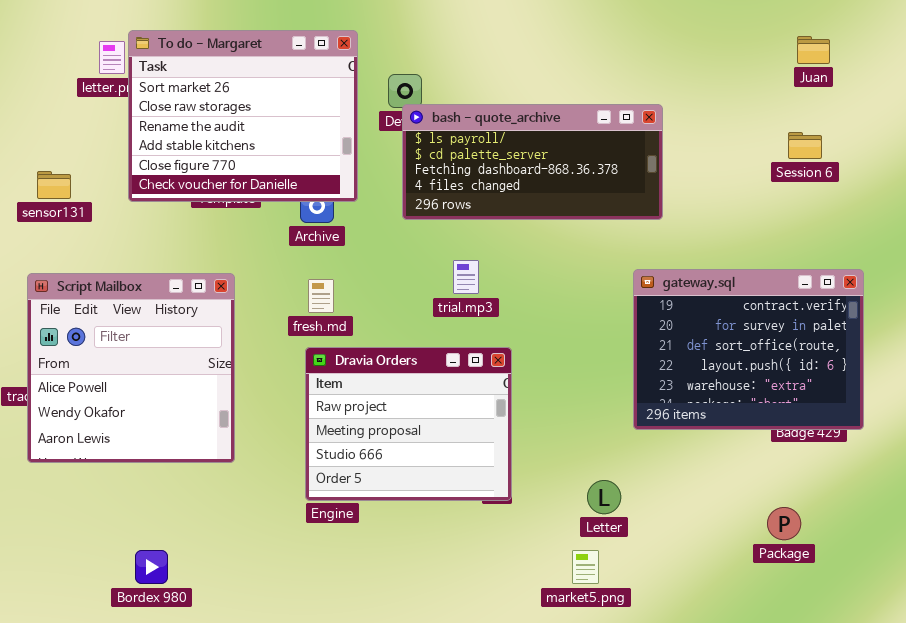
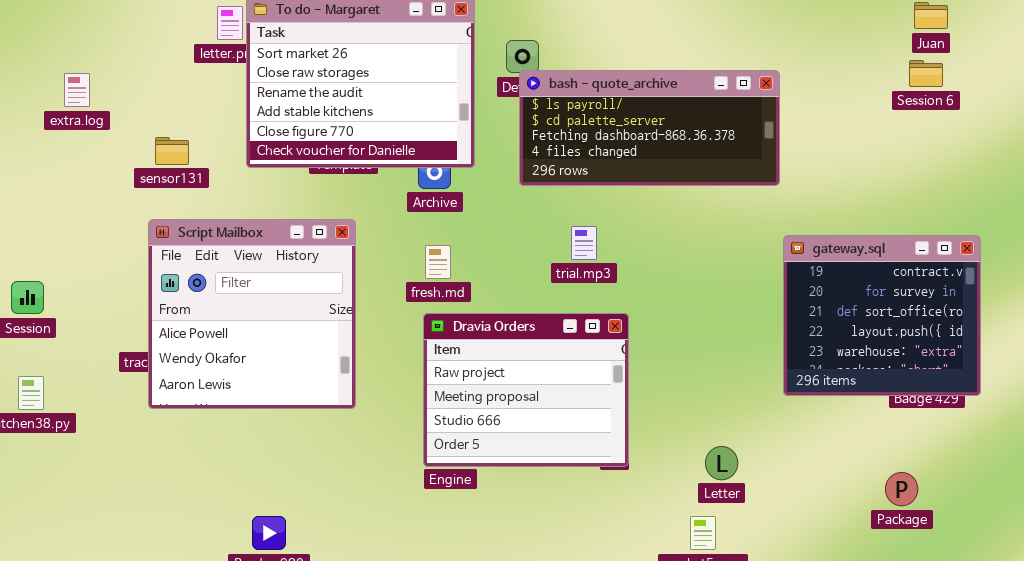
Session 6: [788,132,822,159] -> [909,60,943,87], moved
gateway.sql: [633,269,864,430] -> [783,235,981,396], resized
Script Mailbox: [27,273,235,463] -> [148,219,356,409], moved

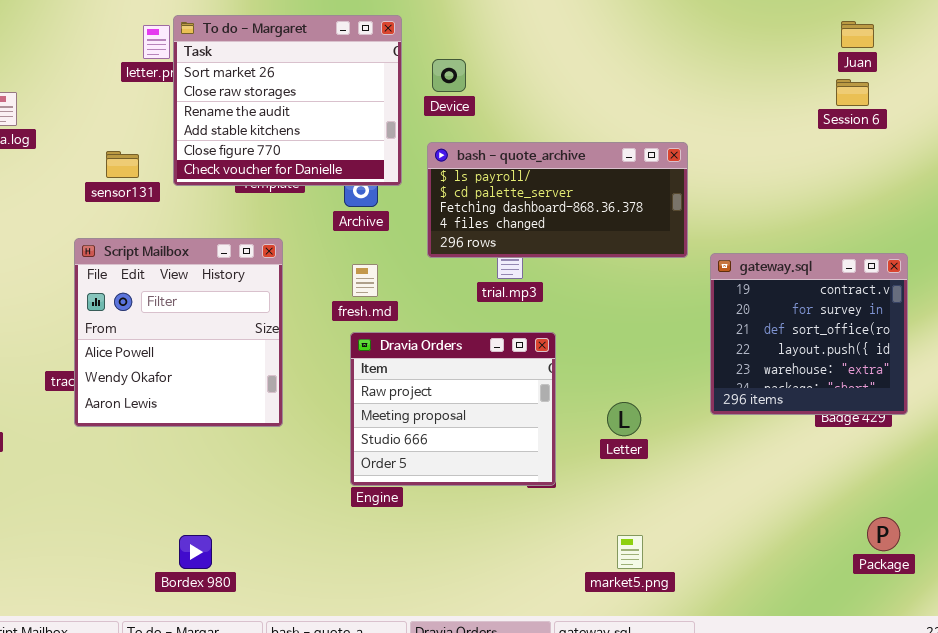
bash - quote_archive: [519,70,780,186] -> [427,142,688,258], moved
sensor131: [155,137,189,165] -> [106,151,139,178], moved
Letter: [705,446,738,480] -> [607,402,641,436], moved
Package: [885,472,918,506] -> [867,517,900,551], moved

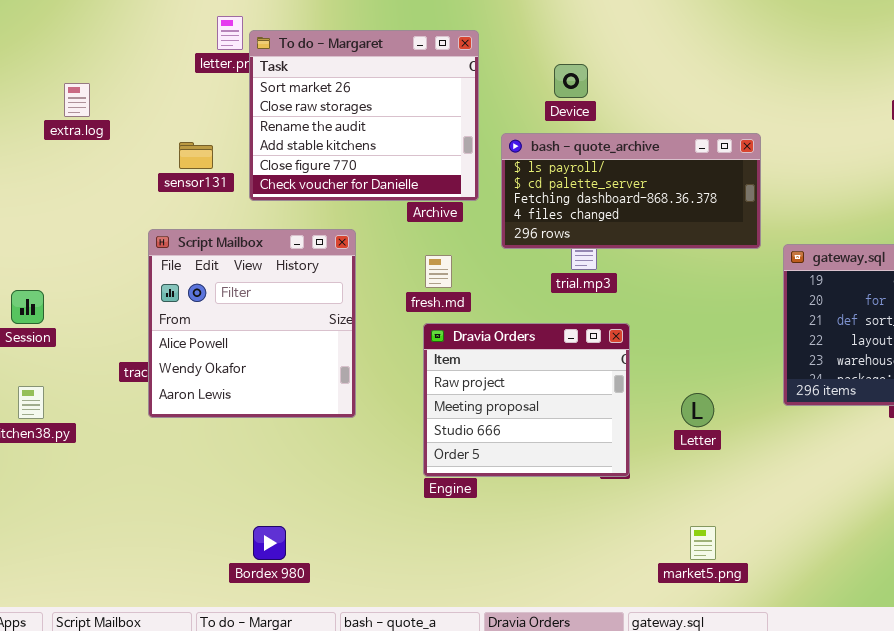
To do - Margaret: [173,15,402,186] -> [249,30,479,201], moved
Device: [432,59,466,92] -> [554,64,588,98], moved

